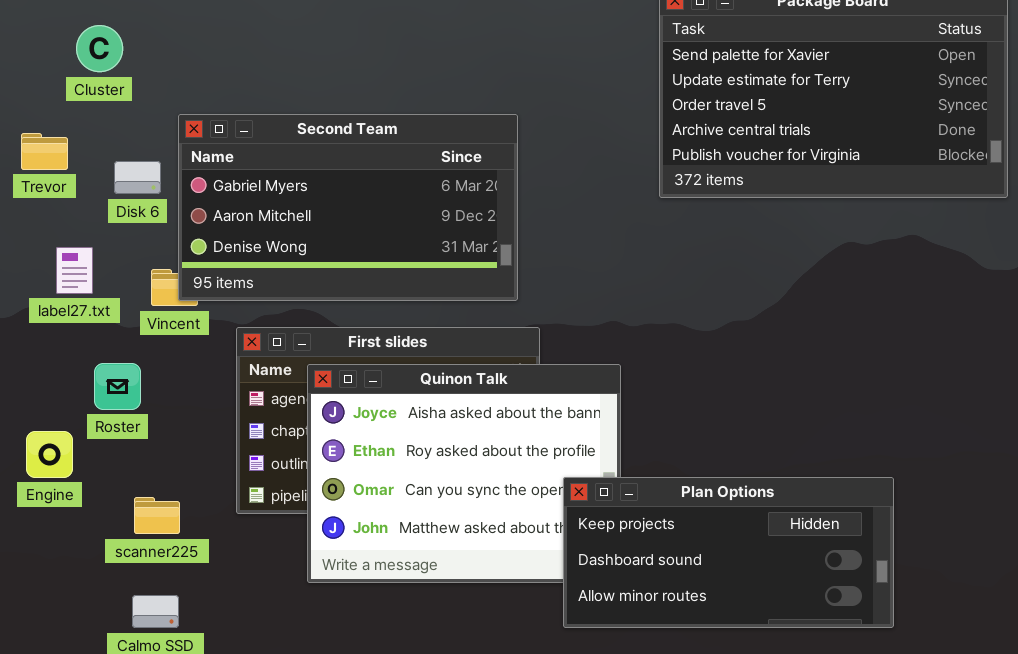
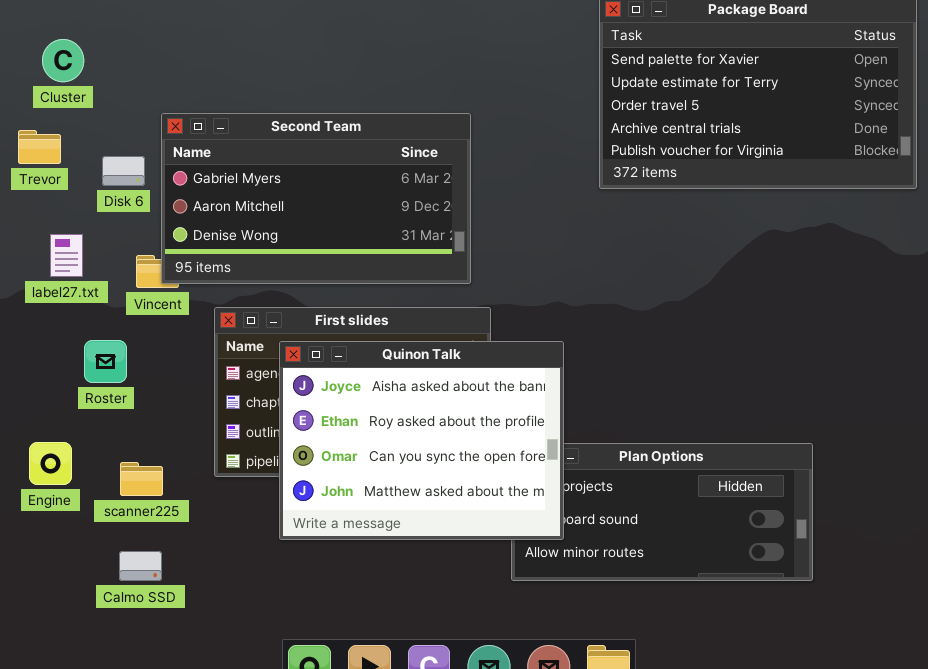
Cluster: [76,25,123,72] -> [42,39,84,82], moved
Quinon Talk: [307,364,621,583] -> [279,341,564,540], raised
Engine: [26,431,73,478] -> [29,442,72,485], moved

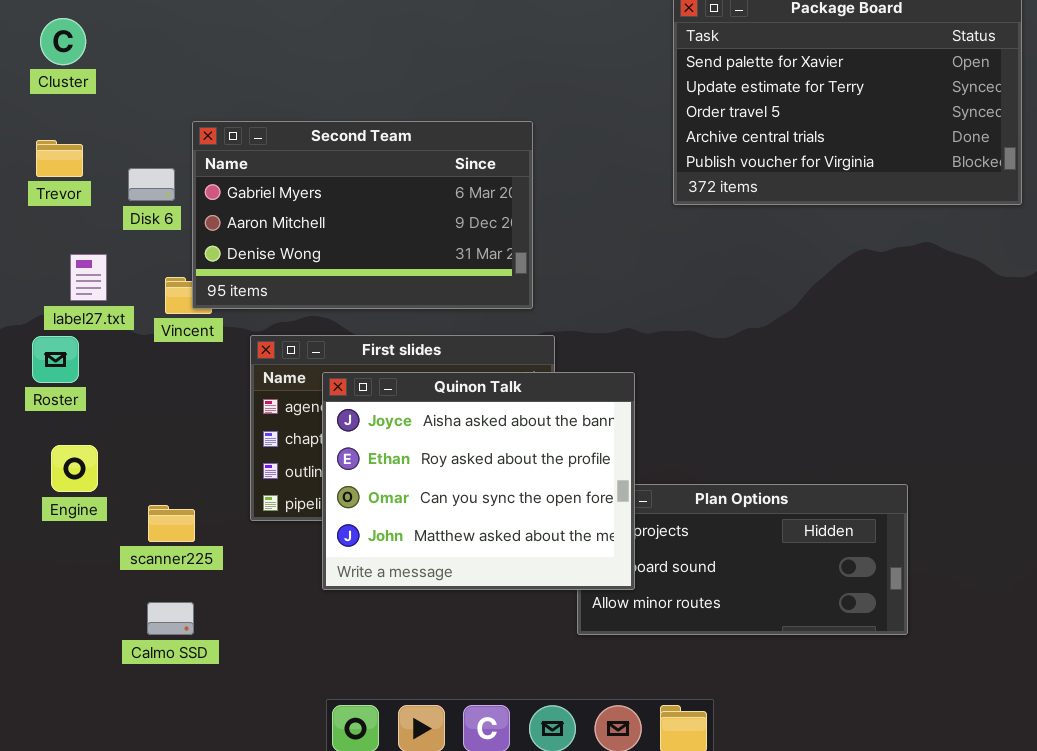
Cluster: [42,39,84,82] -> [40,18,86,65], moved
Roster: [84,340,127,383] -> [32,336,79,383], moved
Engine: [29,442,72,485] -> [51,445,98,492], moved

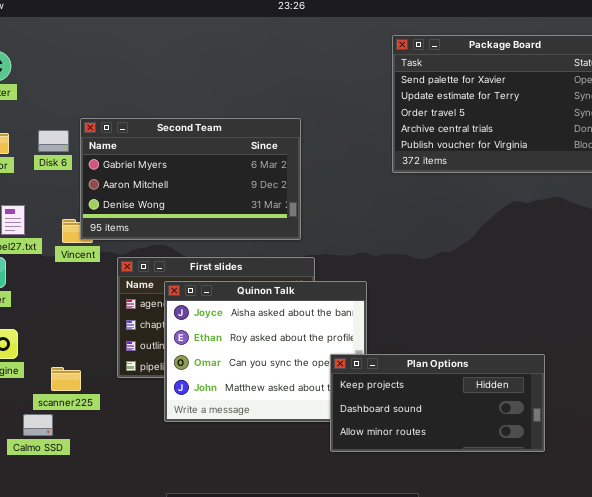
Disk 6: [128,168,175,201] -> [38,130,69,152], moved
Plan Options: [577,484,908,635] -> [330,354,545,452], raised
Calmo SSD: [147,602,194,635] -> [23,414,53,436], moved

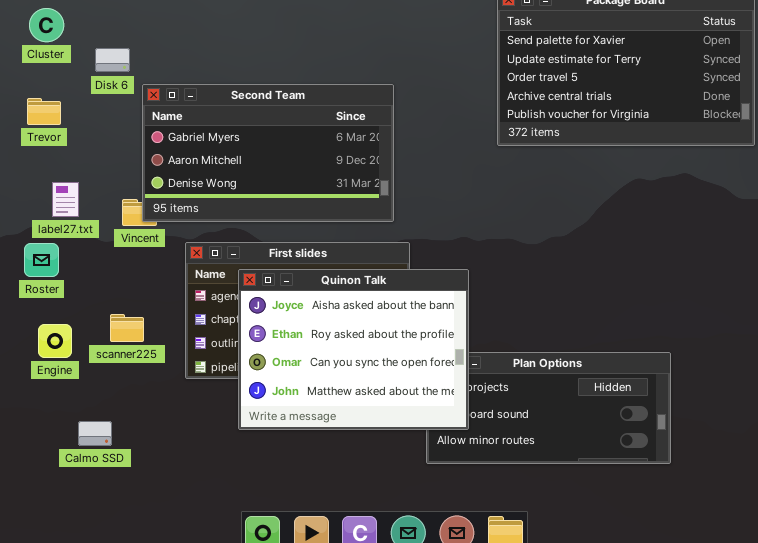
Disk 6: [38,130,69,152] -> [95,48,130,72], moved
Quinon Talk: [164,281,367,422] -> [238,269,469,430], raised
scanner225: [51,367,81,391] -> [110,314,144,342], moved

